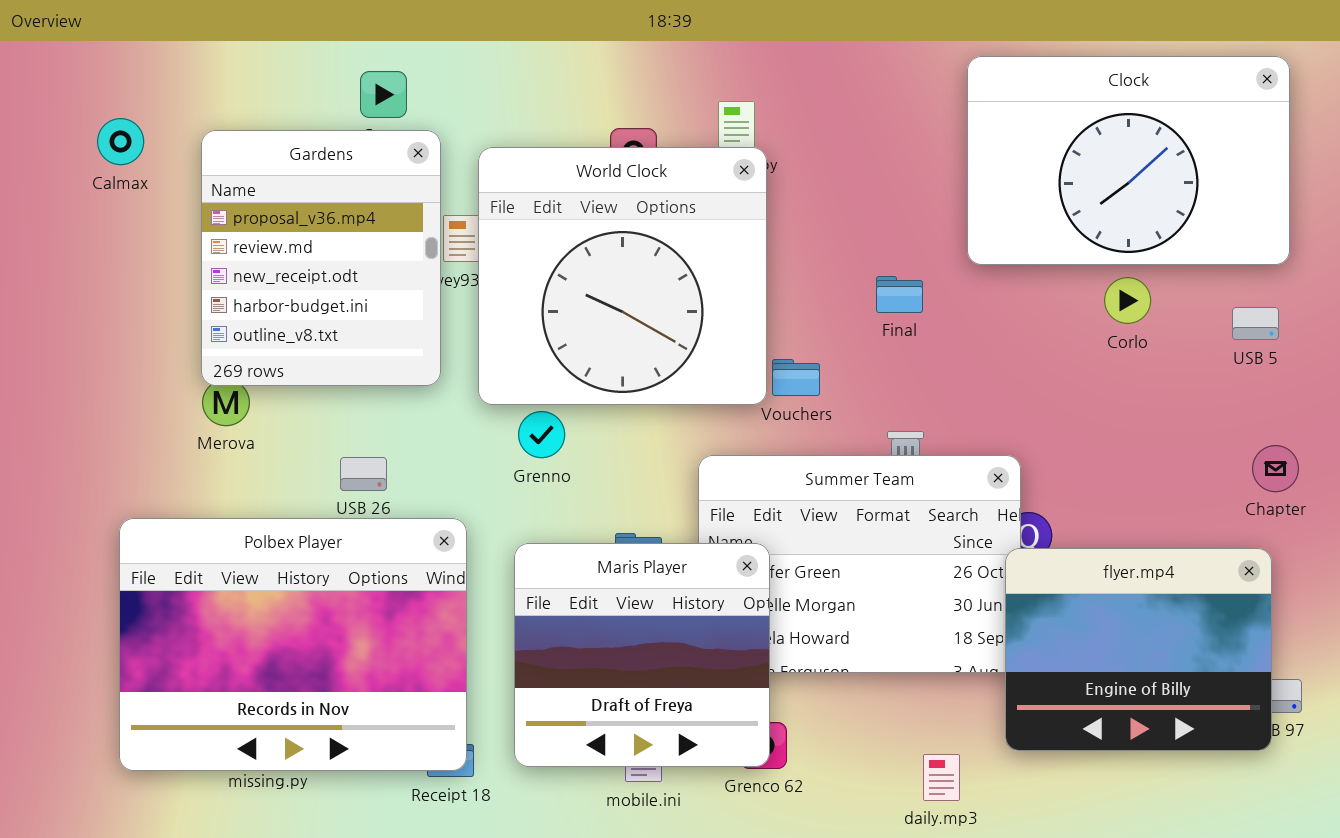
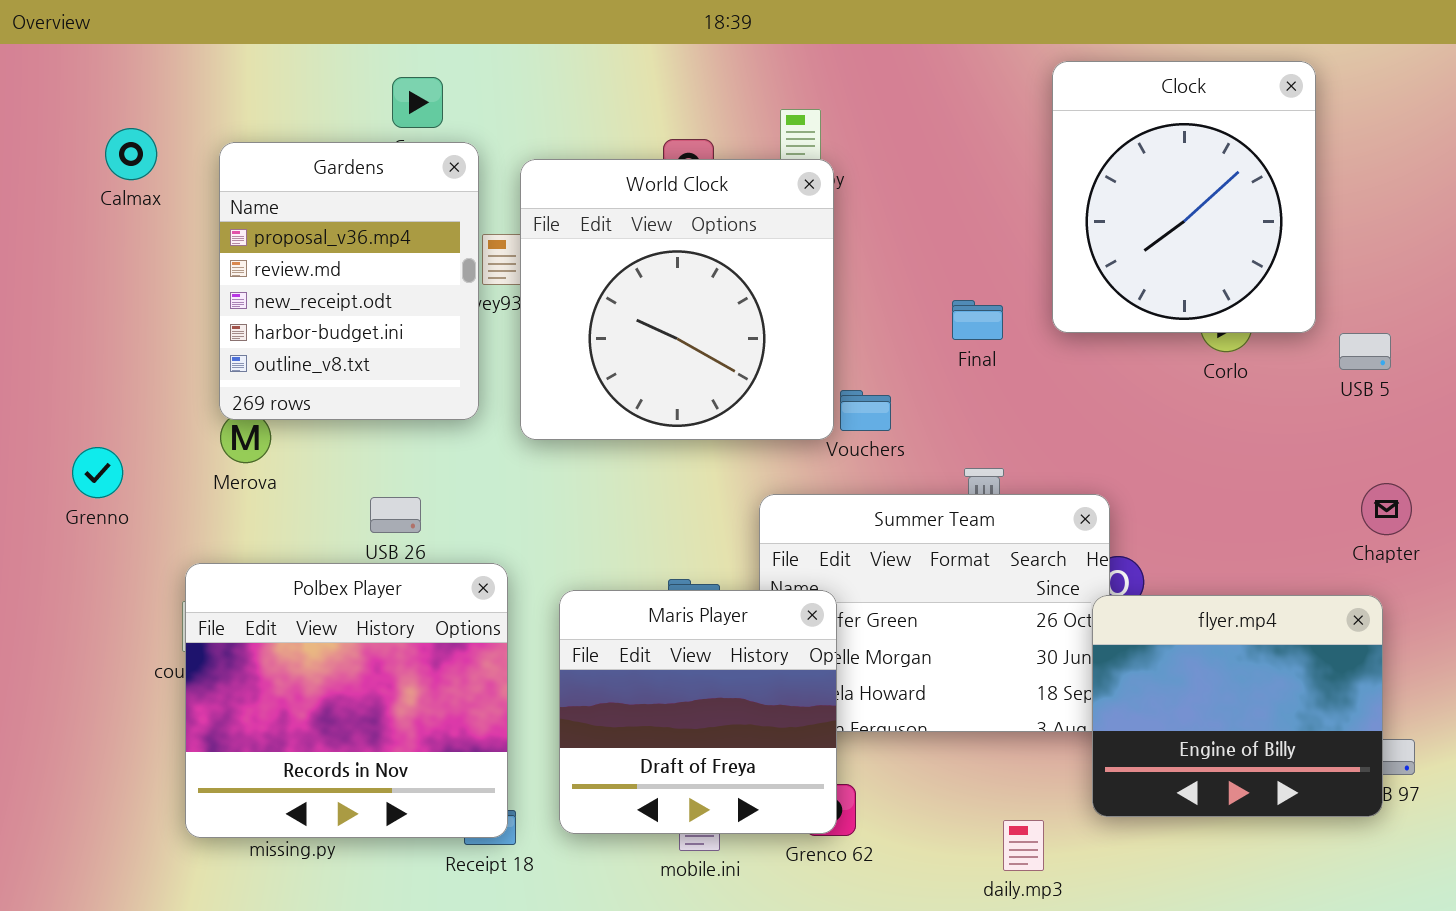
Clock: [967,56,1290,265] -> [1052,61,1316,333], resized
Grenno: [518,411,565,458] -> [72,447,123,498], moved
Polbex Player: [119,518,467,771] -> [185,563,508,838], resized

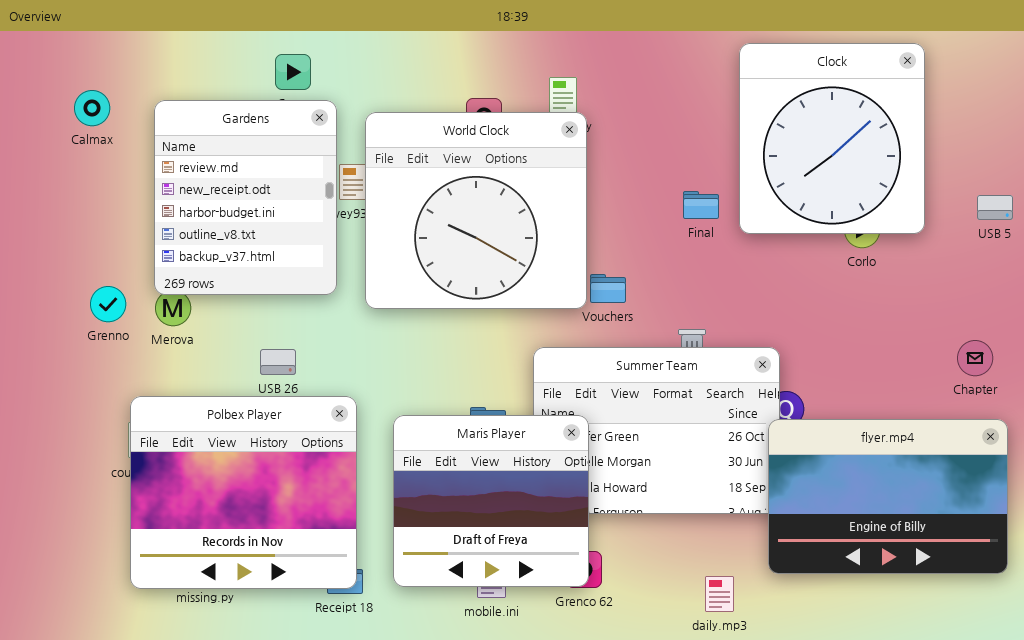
Gardens: [219,142,479,420] -> [154,100,337,295], scrolled down 1 row
Final: [952,300,1003,340] -> [683,191,719,219], moved
USB 5: [1339,333,1391,370] -> [977,195,1013,220], moved
Grenno: [72,447,123,498] -> [90,286,126,322], moved
flyer.mp4: [1092,595,1383,817] -> [768,419,1008,574], resized

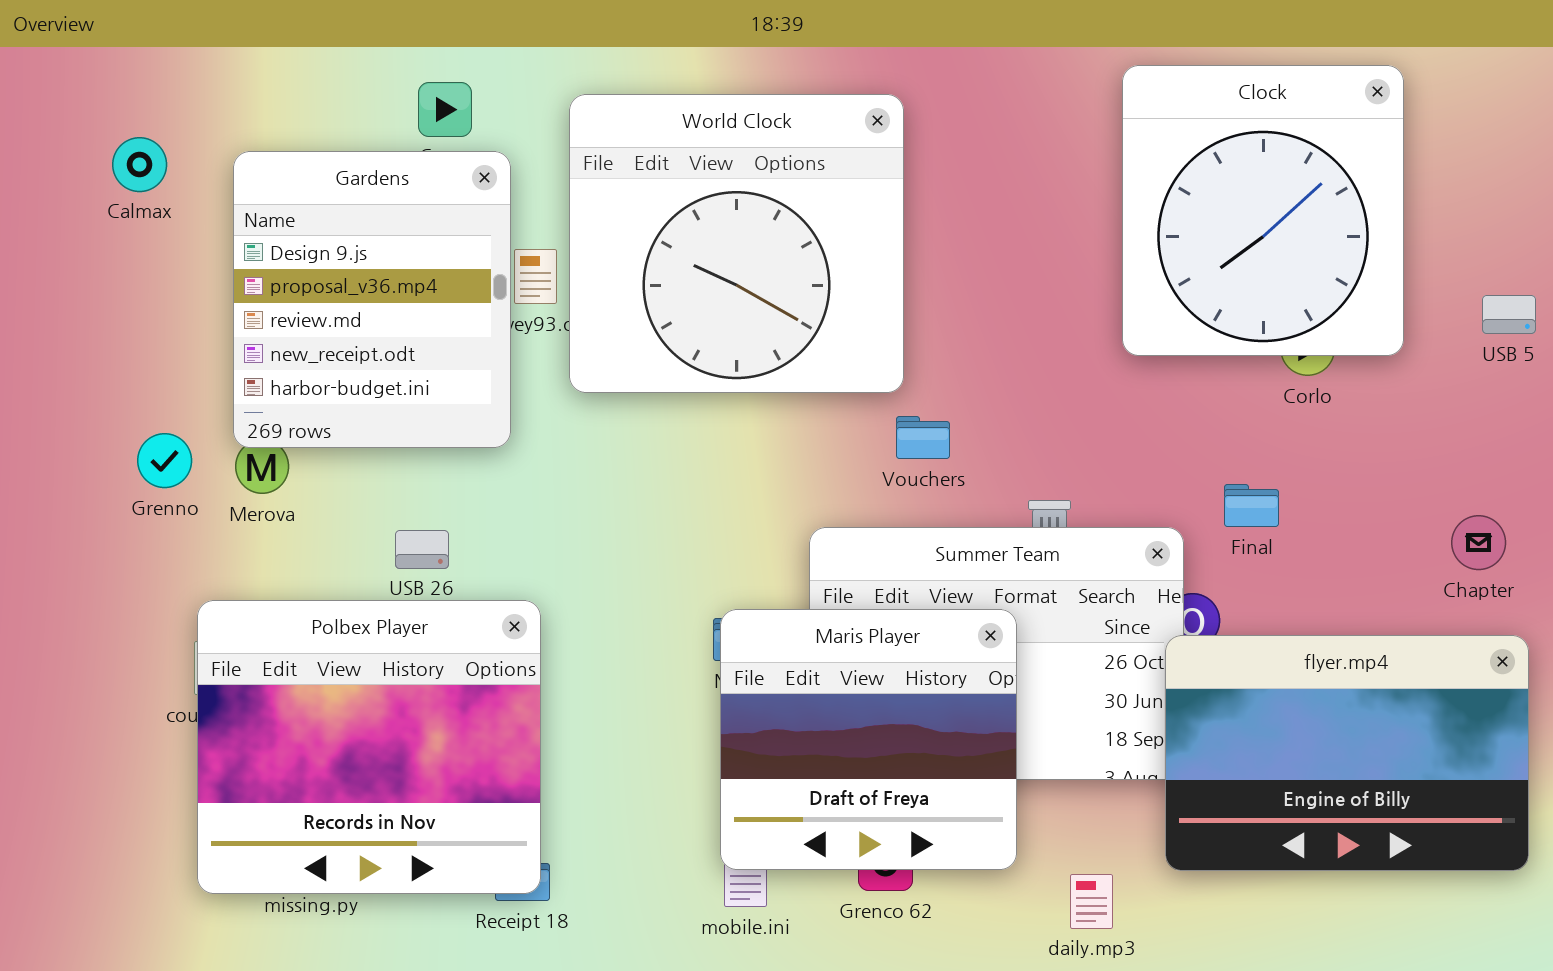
Gardens: [154,100,337,295] -> [233,151,511,448], scrolled up 2 rows
World Clock: [365,112,587,309] -> [569,94,904,393], moved
Final: [683,191,719,219] -> [1224,484,1279,527], moved
Maris Player: [393,415,589,587] -> [720,609,1017,870], moved

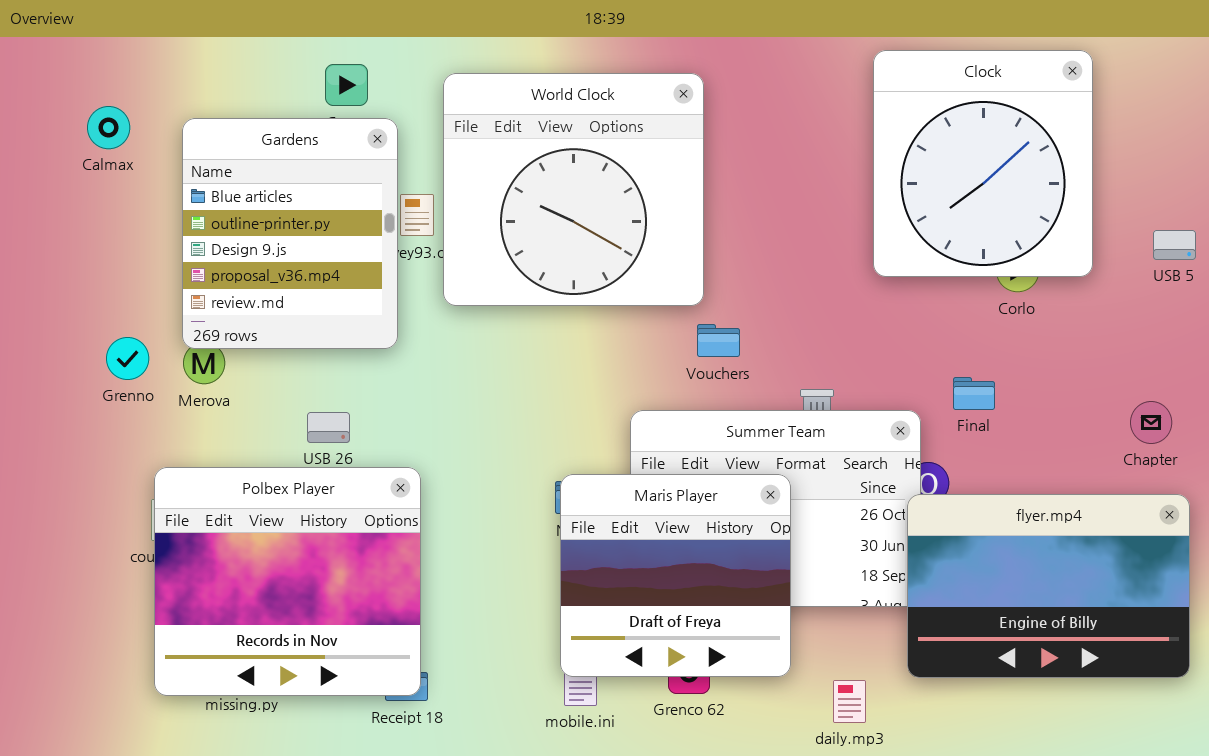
Gardens: [233,151,511,448] -> [182,118,398,349], scrolled up 2 rows

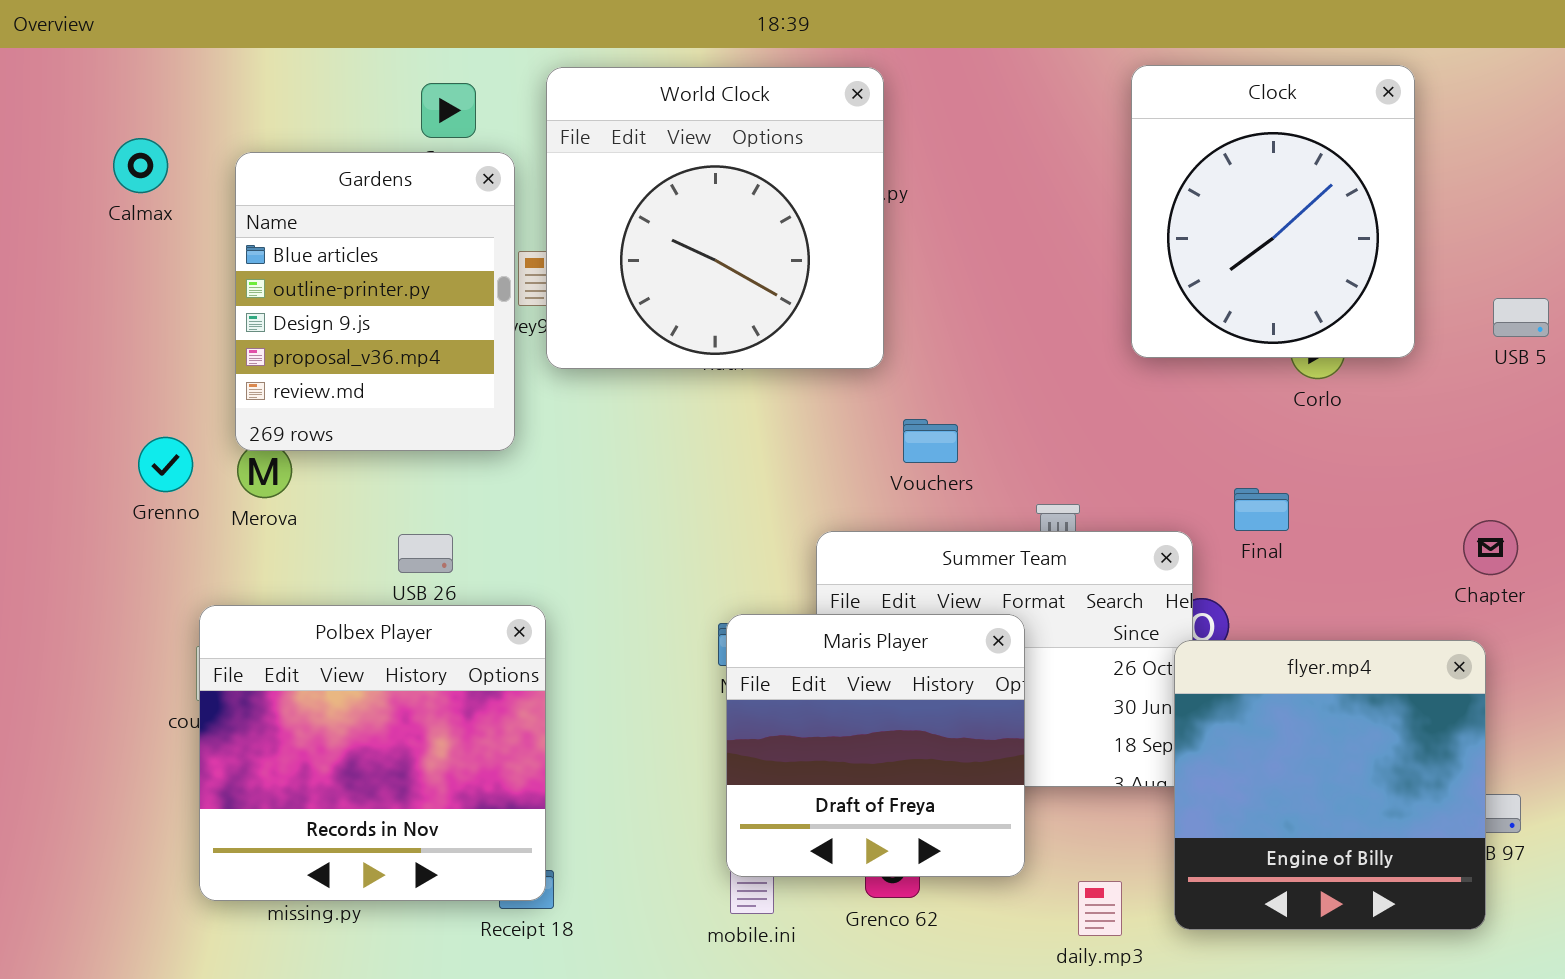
World Clock: [443,73,704,306] -> [546,67,884,369], moved
flyer.mp4: [907,494,1190,678] -> [1174,640,1486,930], resized

